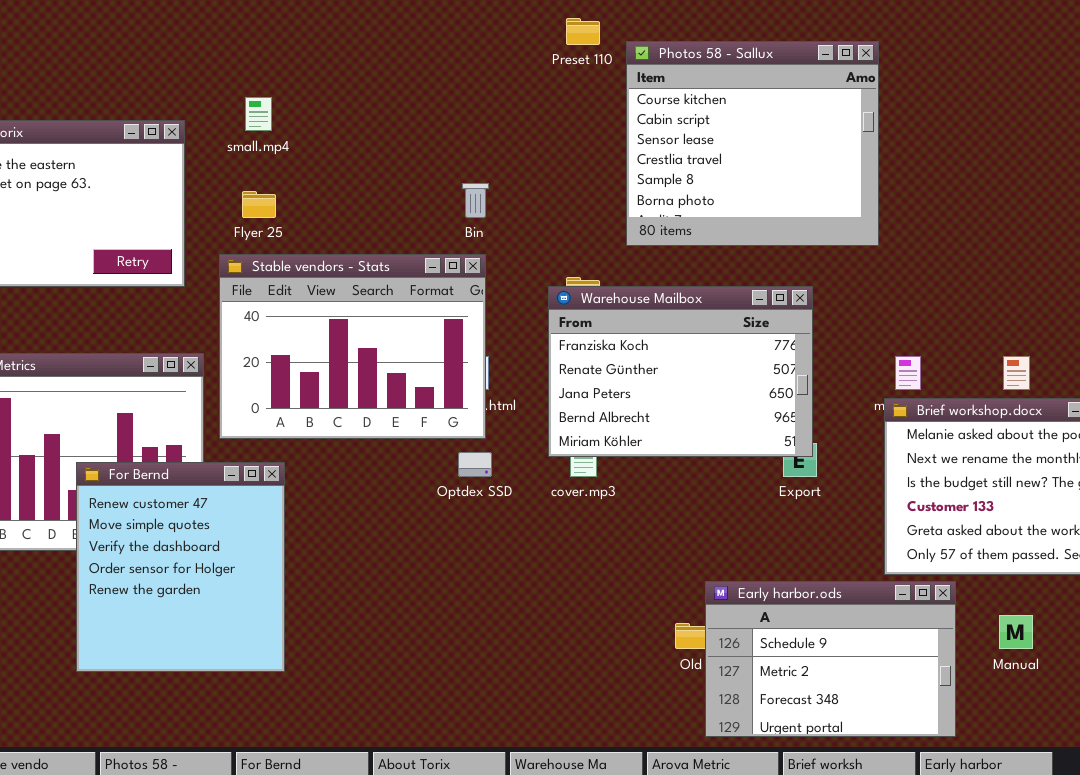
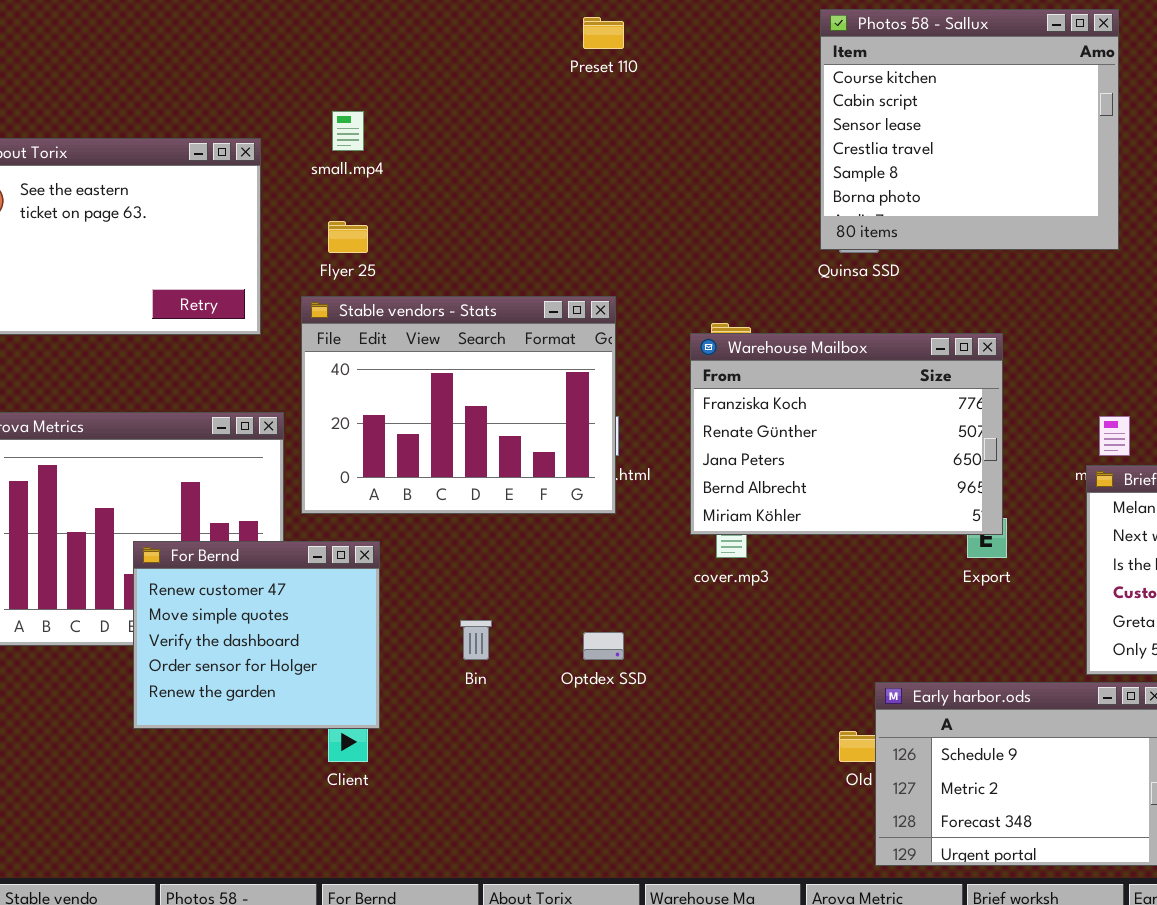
Preset 110: [566,18,600,45] -> [583,17,624,49], moved
Photos 58 - Sallux: [626,41,879,246] -> [820,9,1119,250], moved
Bin: [462,183,489,218] -> [460,620,492,660], moved
Optdex SSD: [458,452,492,477] -> [583,632,624,660], moved
For Bernd: [76,462,285,672] -> [133,541,380,729], resized

